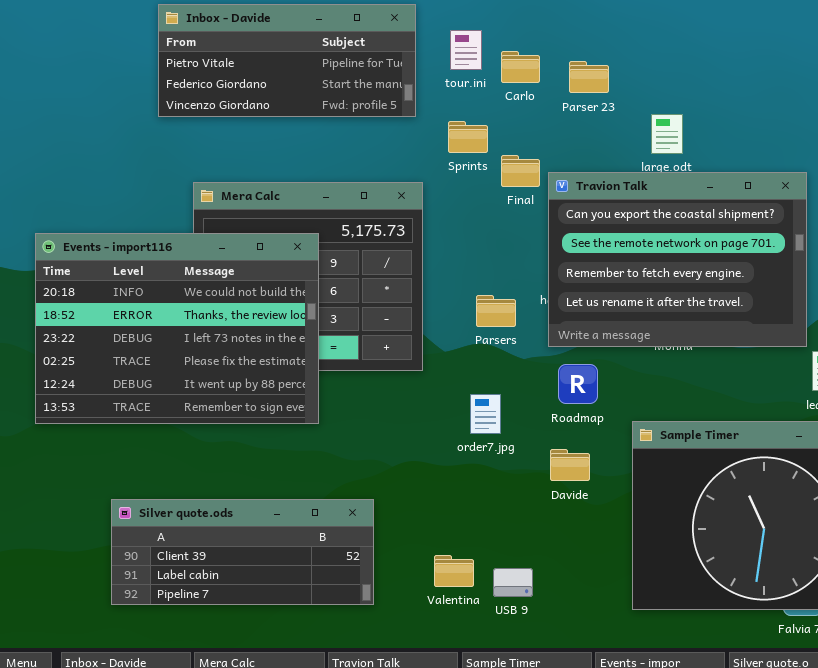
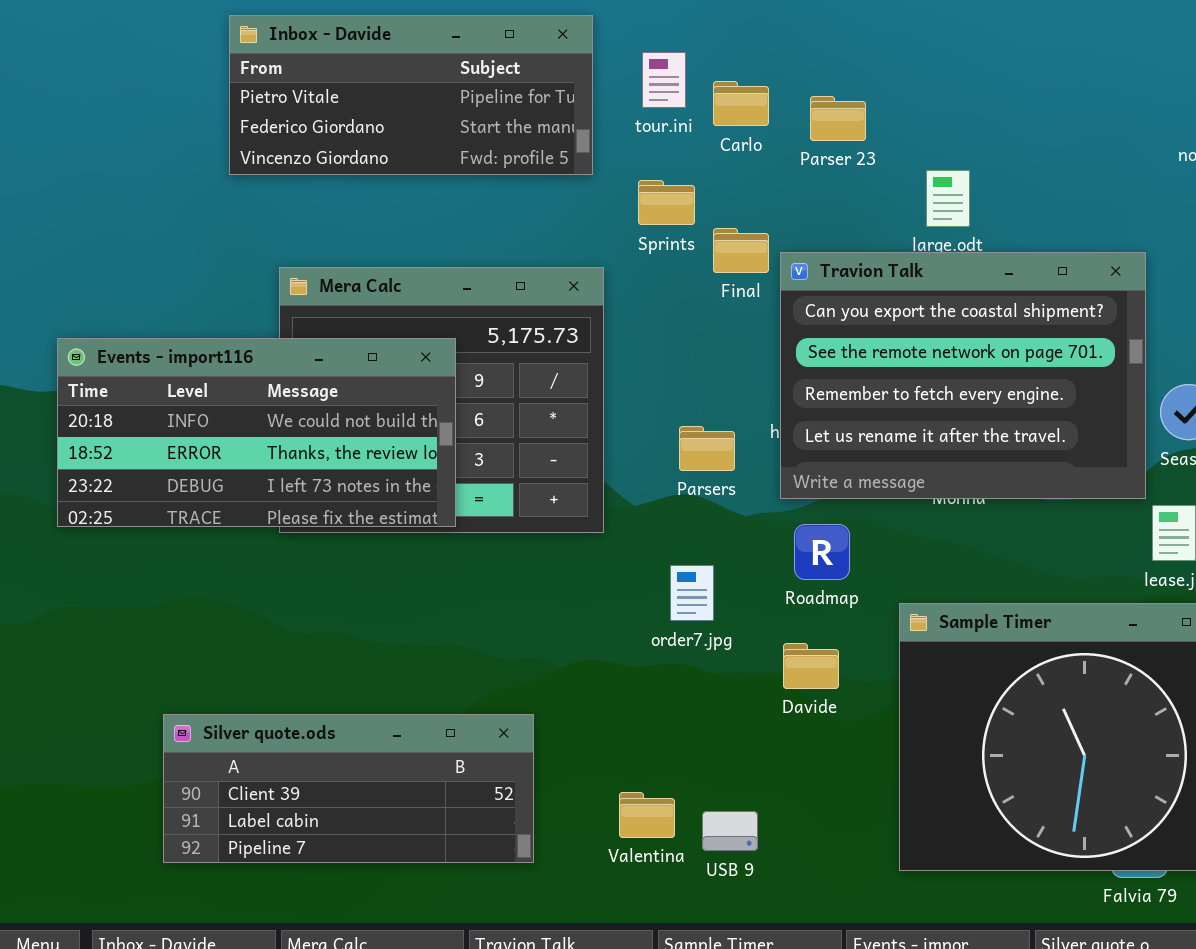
Events - import116: [35,233,319,424] -> [57,338,456,527], resized

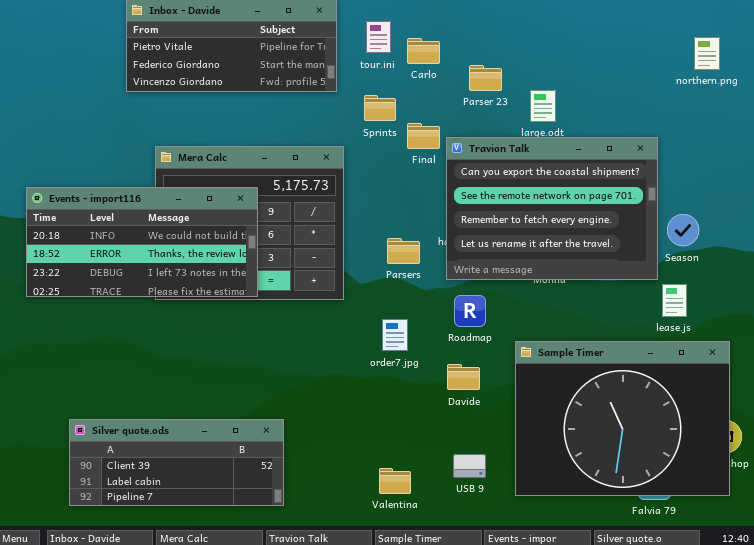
Parser 23: [810,96,866,141] -> [469,65,502,91], moved
Silver quote.ods: [163,714,534,863] -> [69,419,284,506], moved
Valentina: [619,792,675,838] -> [379,468,411,494], moved
USB 9: [702,811,758,851] -> [453,454,486,478], moved

